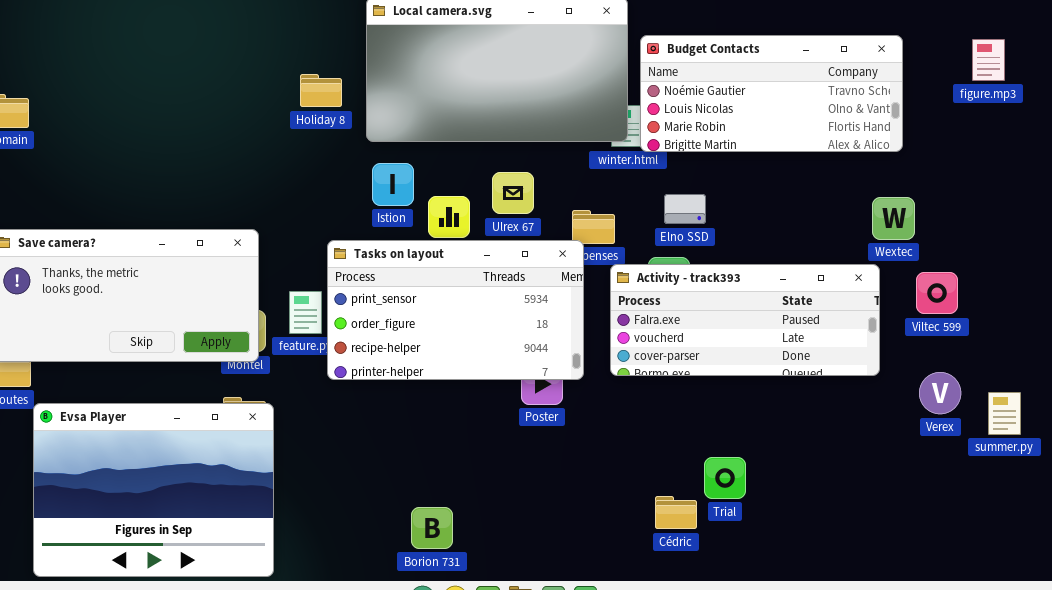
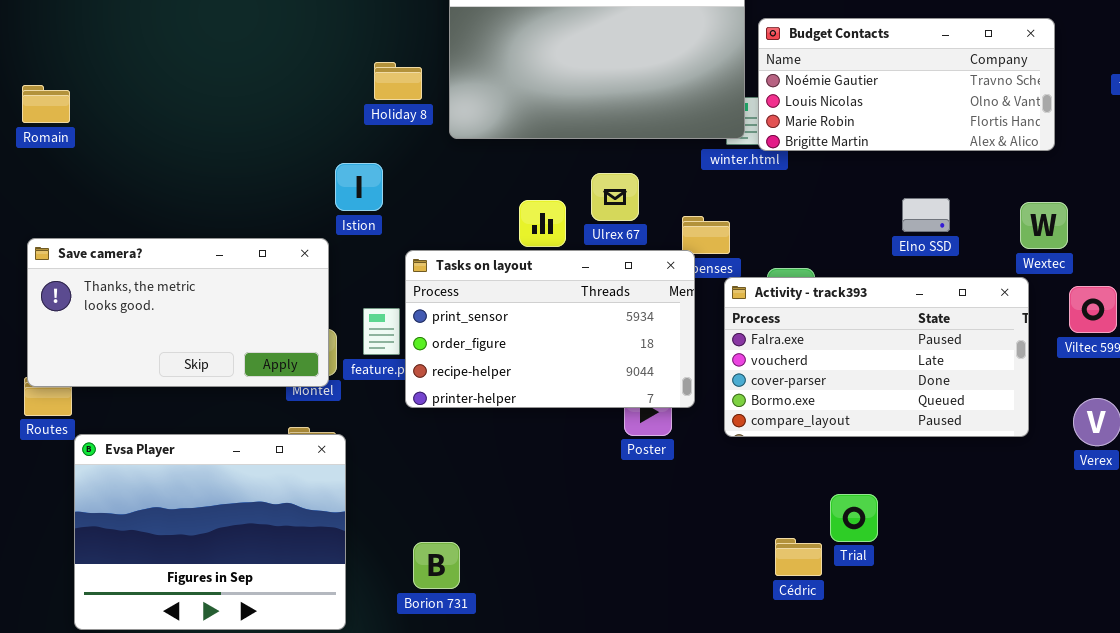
Istion: [372,163,414,206] -> [335,163,383,211], moved
Elno SSD: [664,194,706,224] -> [902,198,950,232], moved
Activity - track393: [610,264,880,376] -> [724,277,1029,437], resized
Borion 731: [411,507,453,549] -> [413,542,460,589], moved

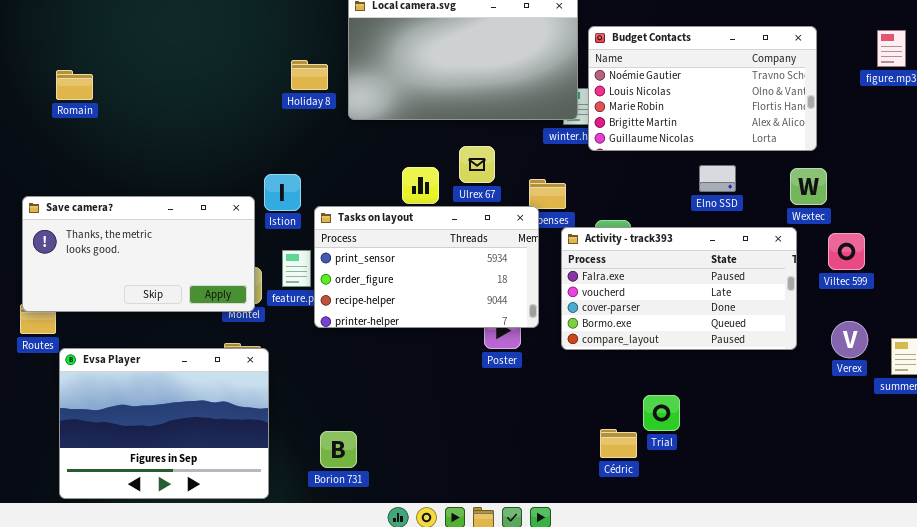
Budget Contacts: [758,18,1055,151] -> [588,26,817,151], resized
Romain: [22,85,70,123] -> [56,70,93,100], moved
Istion: [335,163,383,211] -> [264,174,301,211], moved

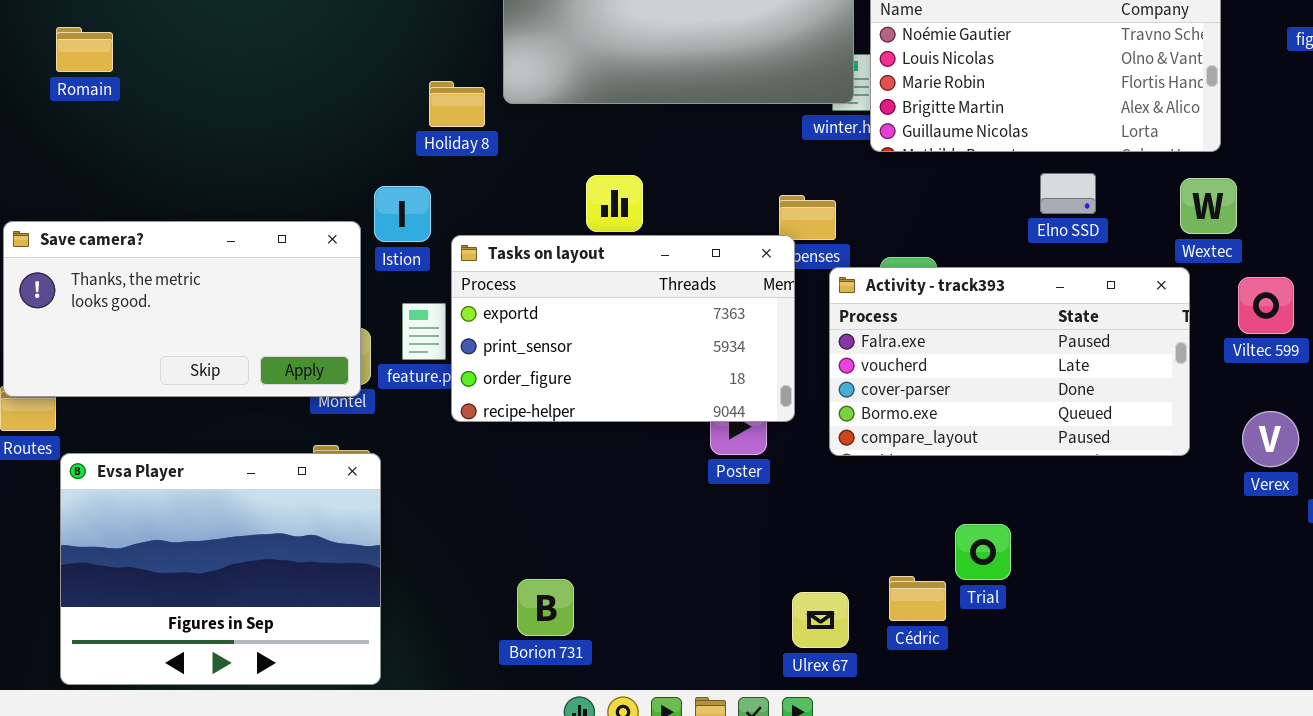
Holiday 8: [291,60,328,90] -> [429,81,485,127], moved
Ulrex 67: [459,146,495,183] -> [792,592,849,648], moved
Tasks on layout: [314,206,539,328] -> [451,235,795,422], scrolled up 1 row
Borion 731: [320,431,357,468] -> [517,579,574,636], moved

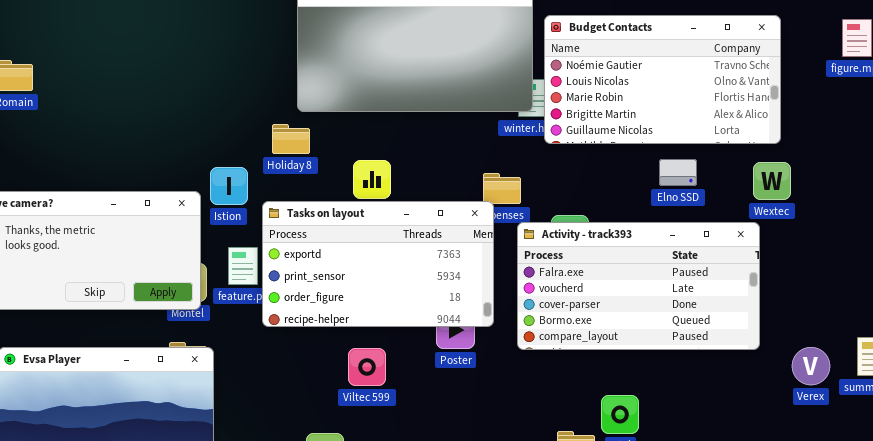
Holiday 8: [429,81,485,127] -> [272,124,310,154], moved
Viltec 599: [1238,277,1294,334] -> [348,348,386,386], moved
Verex: [1242,411,1299,467] -> [792,347,830,385], moved

